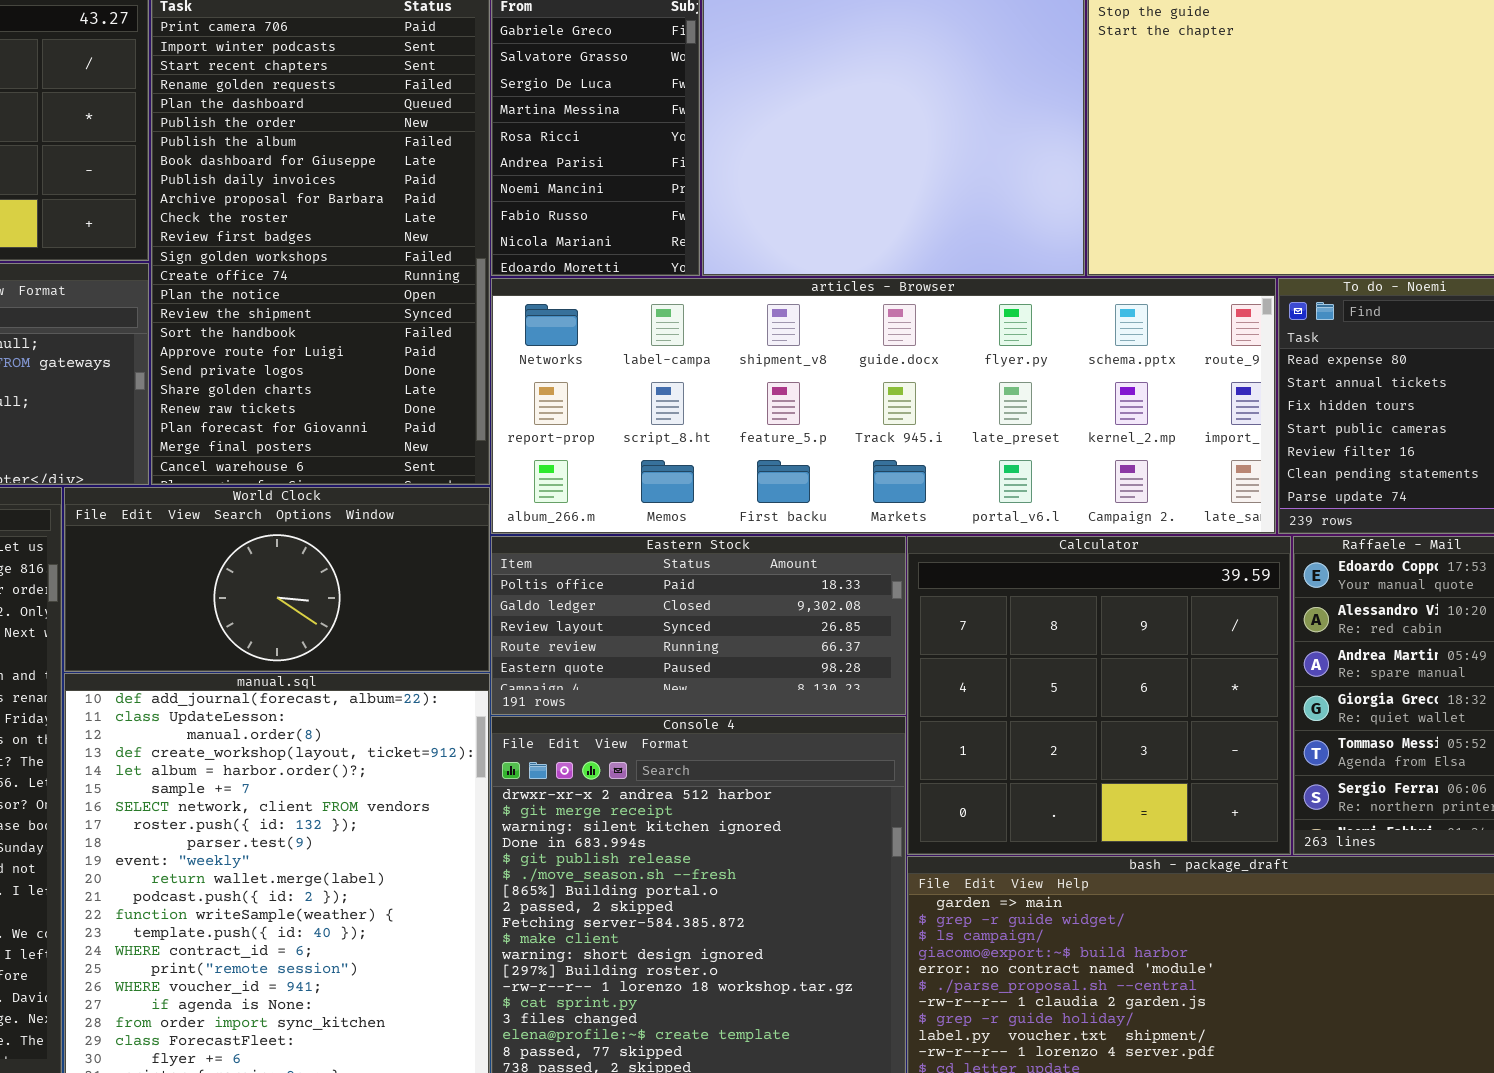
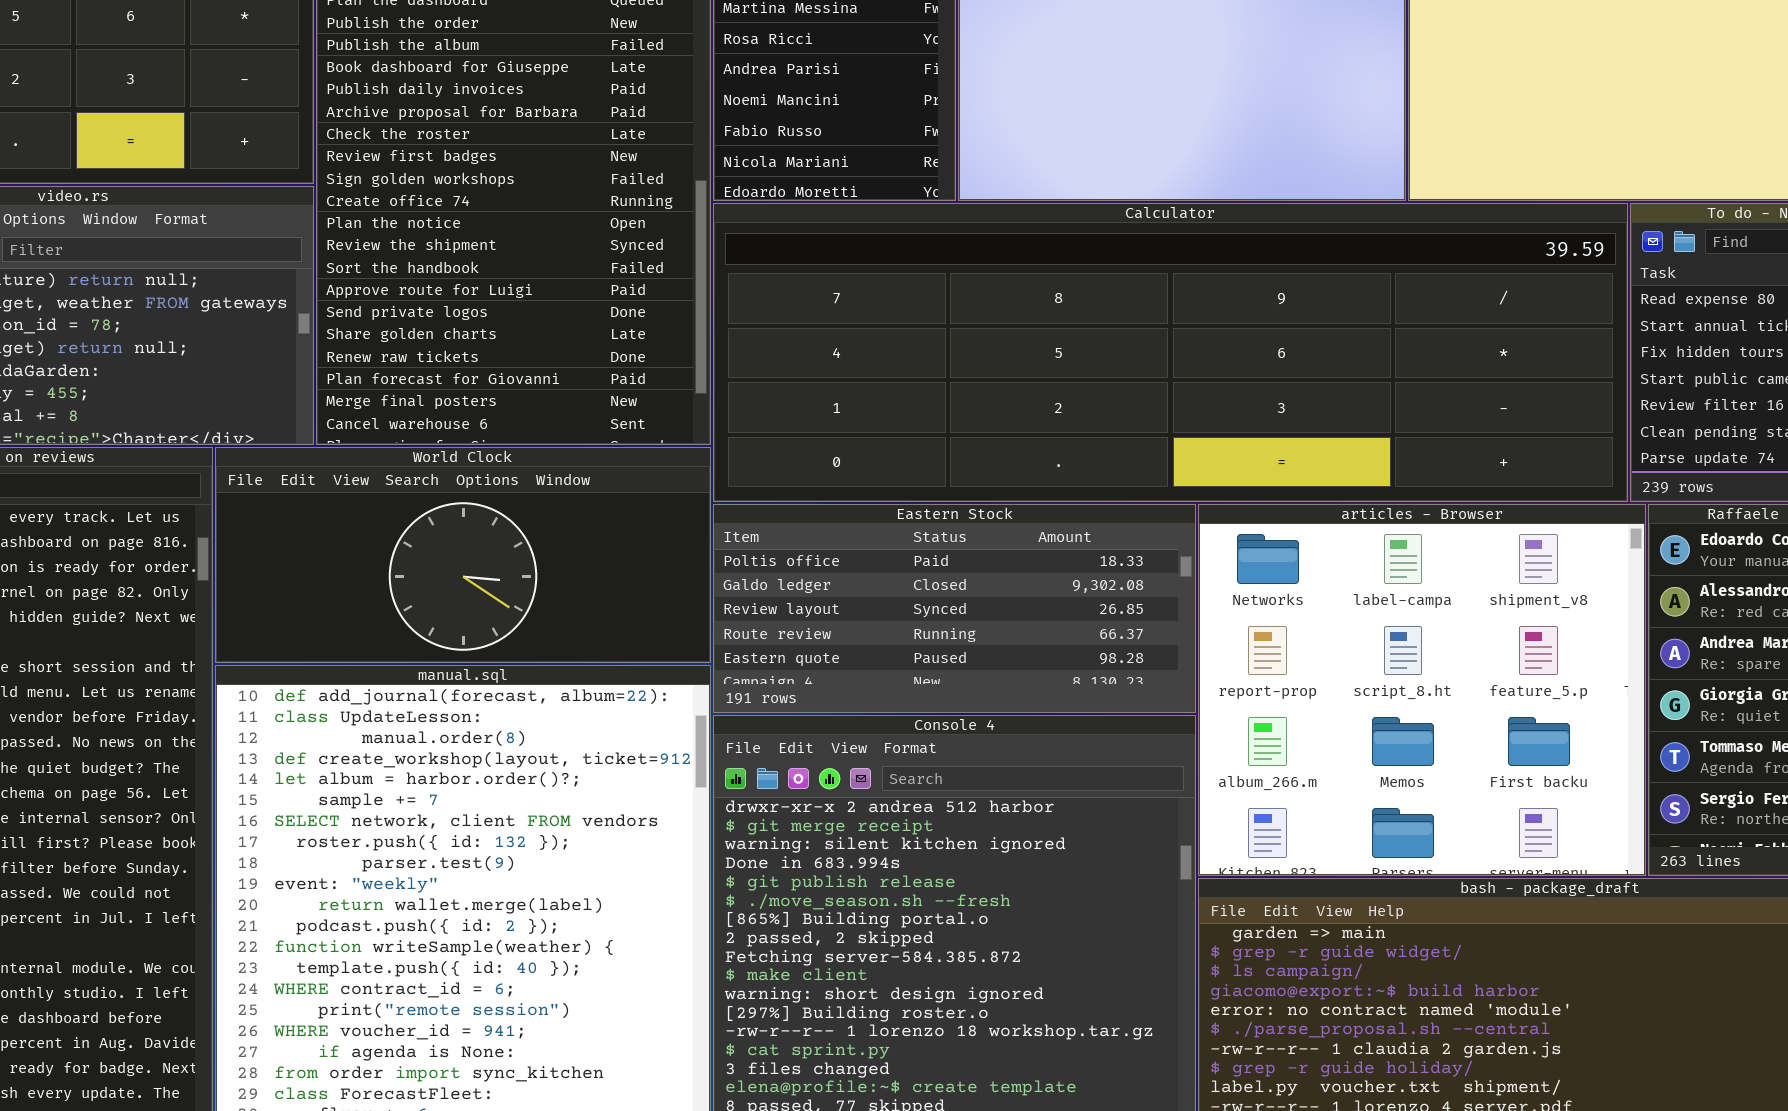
articles - Browser: [491,278,1276,534] -> [1198,504,1646,876], moved, resized
Calculator: [907,536,1291,855] -> [713,203,1628,502], moved, resized

